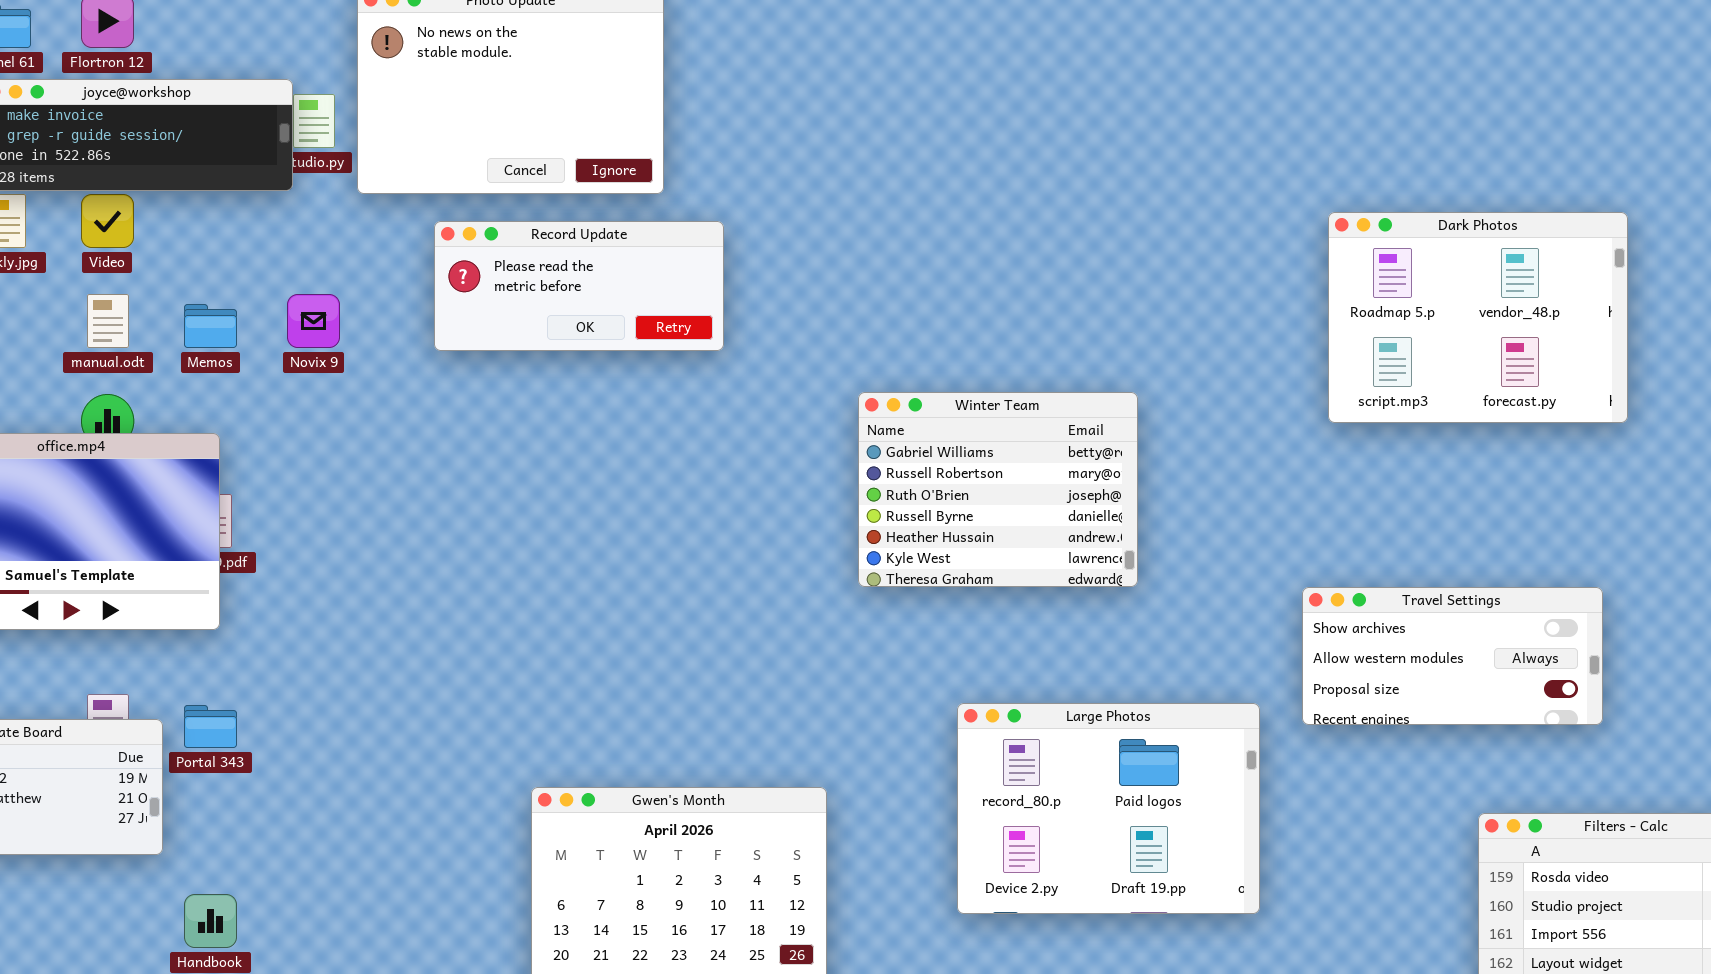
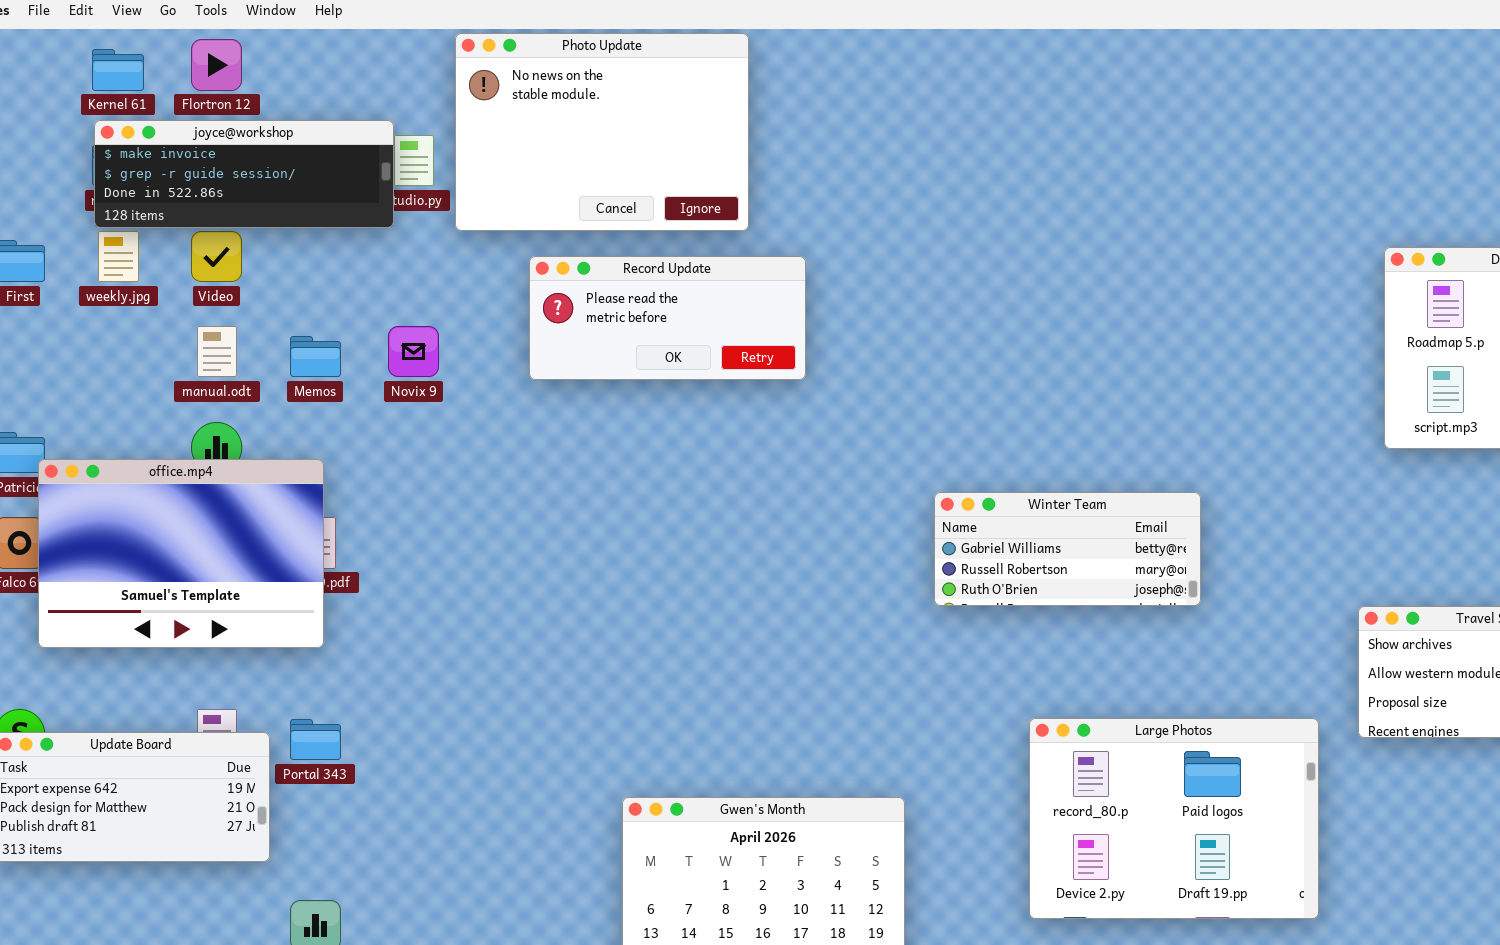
Winter Team: [858,392,1138,587] -> [934,492,1201,606], resized

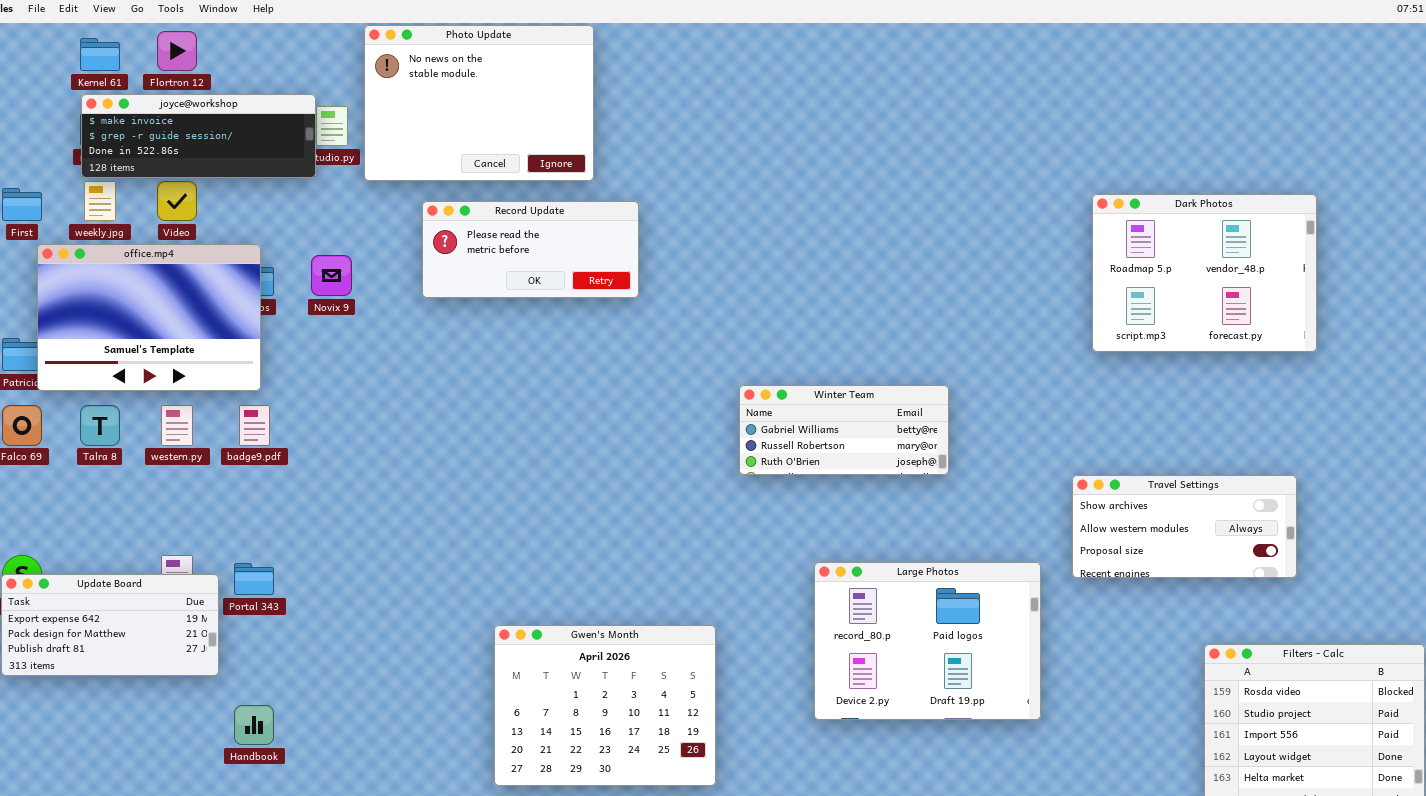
office.mp4: [38,459,324,648] -> [37,244,261,391], moved

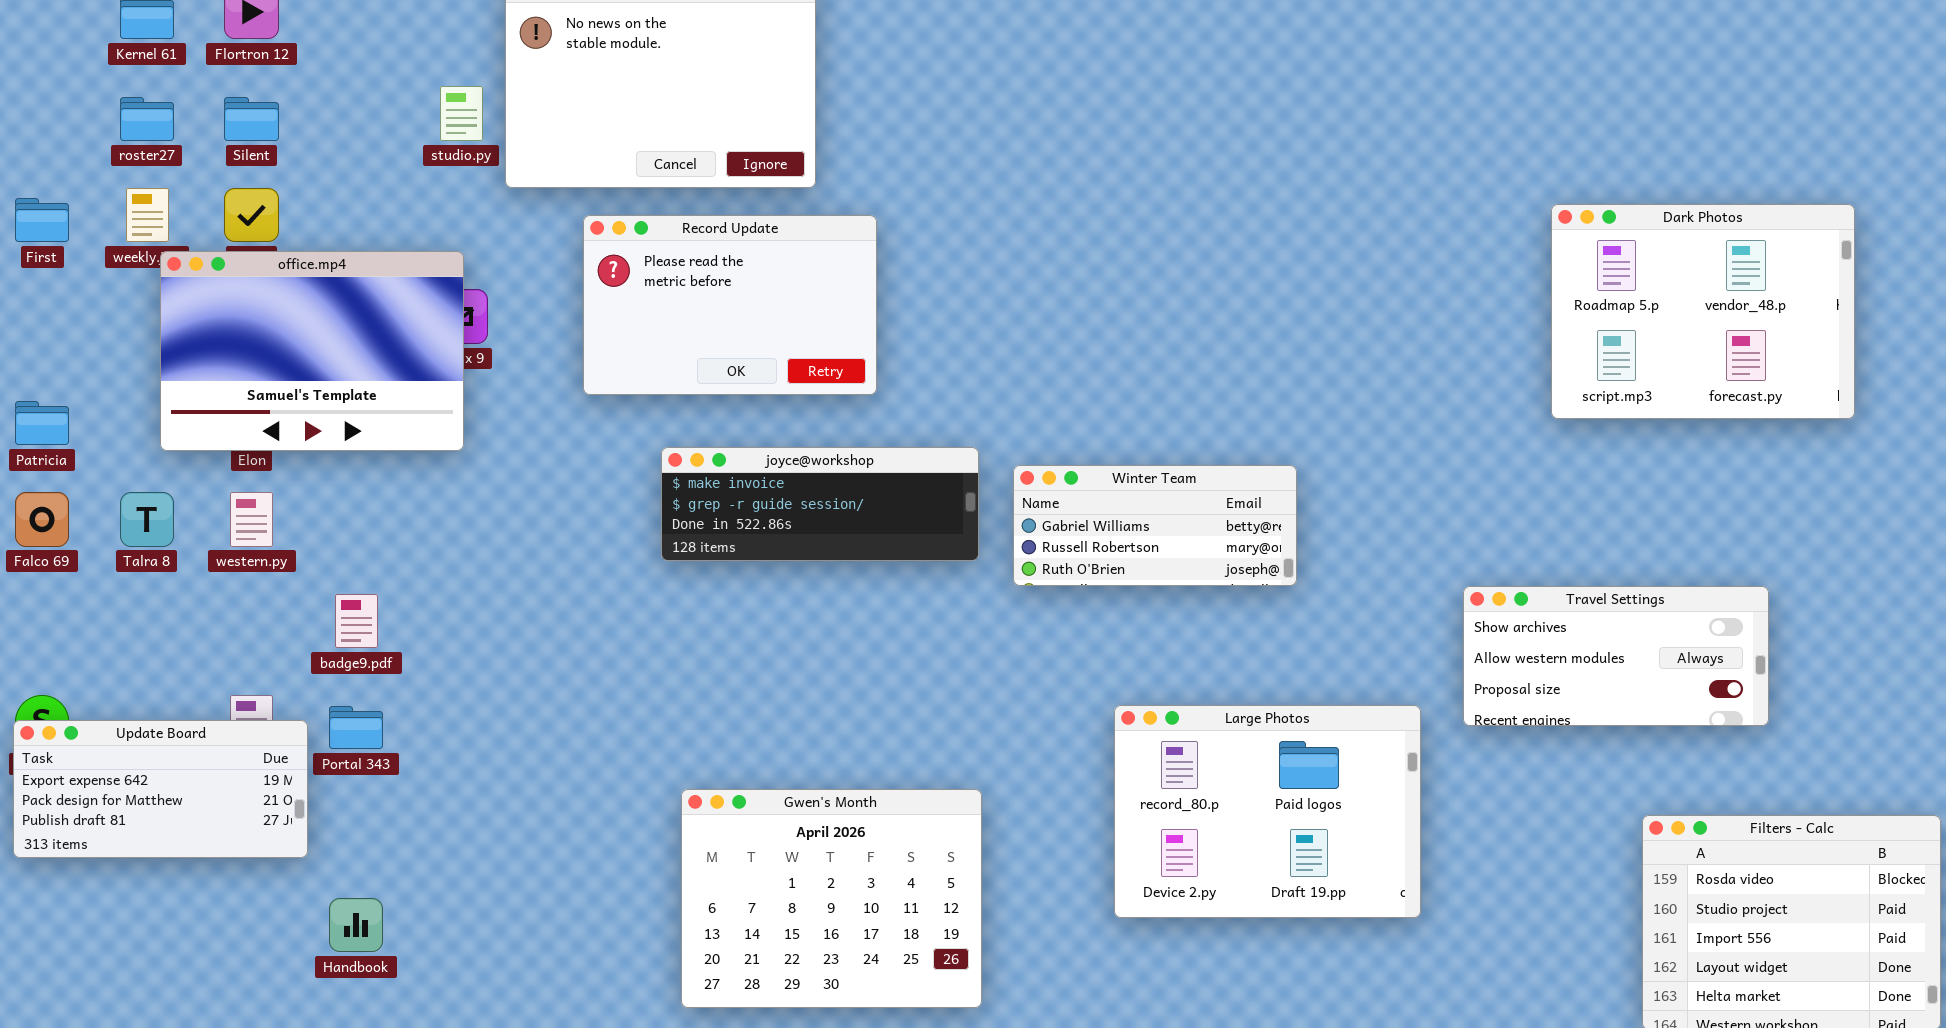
joyce@workshop: [81,94,316,178] -> [661,447,979,561], moved
Dark Photos: [1092,194,1317,352] -> [1551,204,1855,419], moved
Record Update: [422,201,639,298] -> [583,215,877,395], resized
office.mp4: [37,244,261,391] -> [160,251,464,451], moved
badge9.pdf: [239,405,270,446] -> [335,594,378,648], moved

